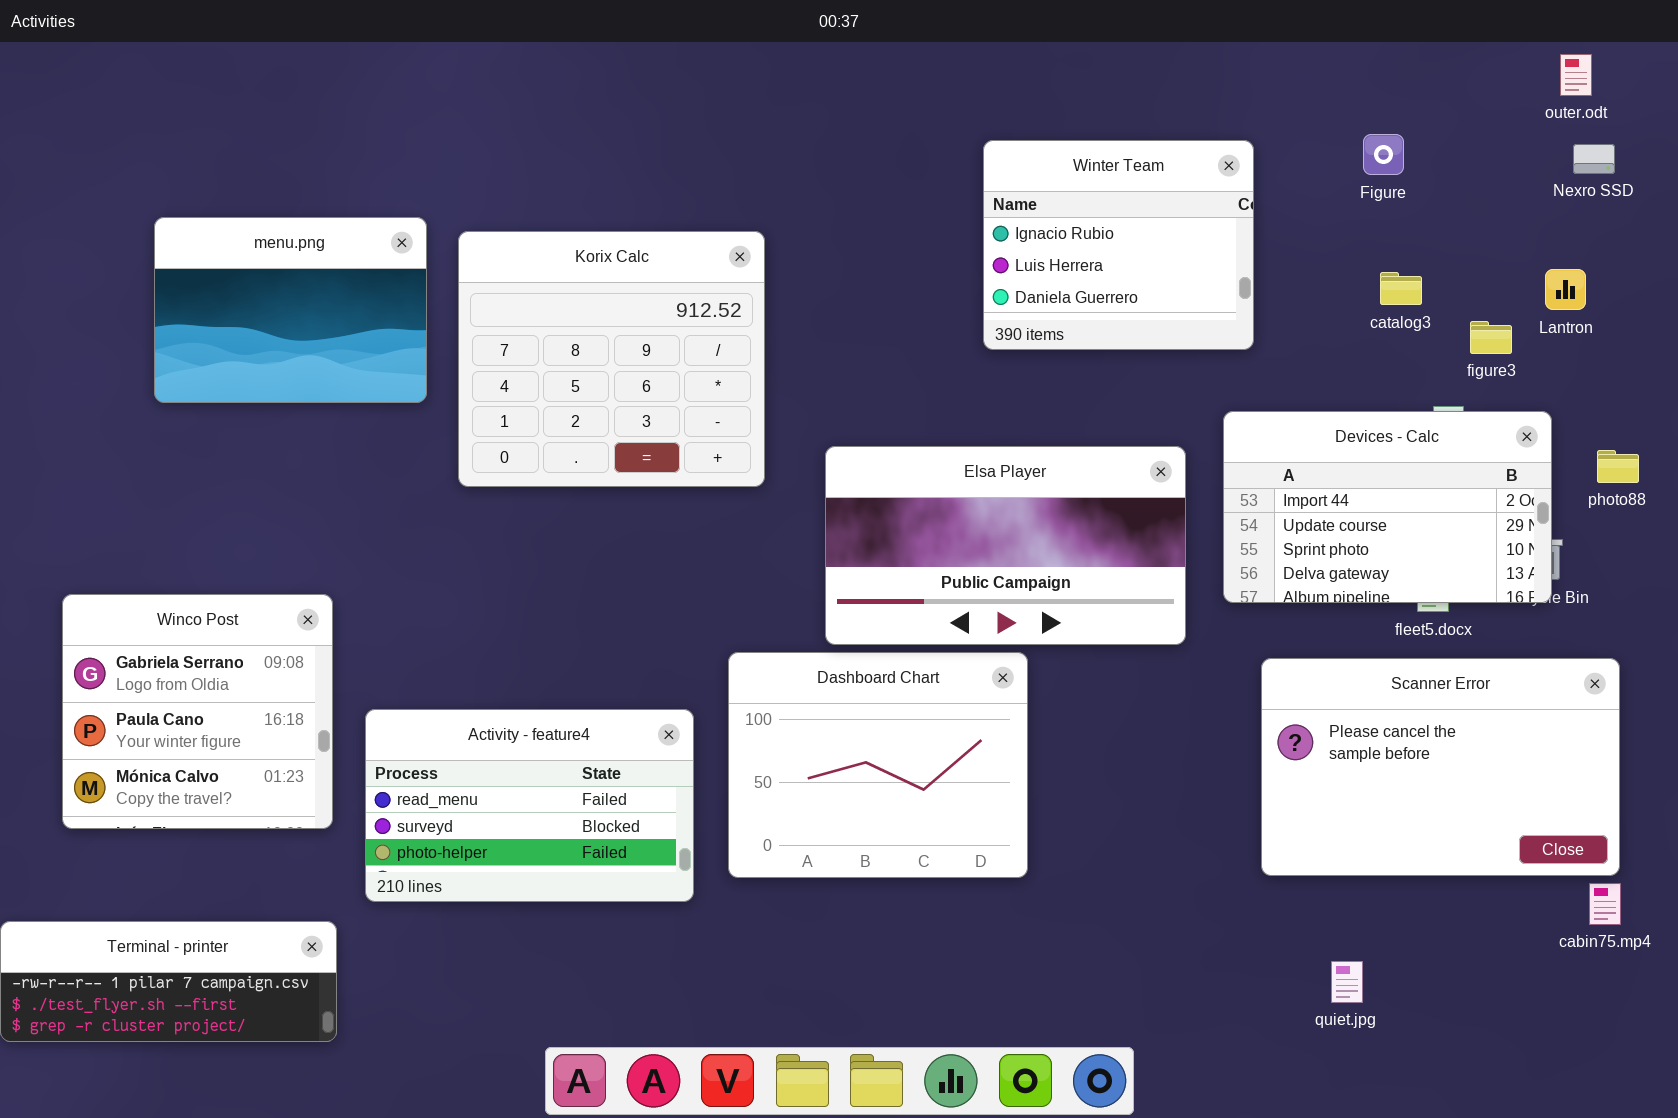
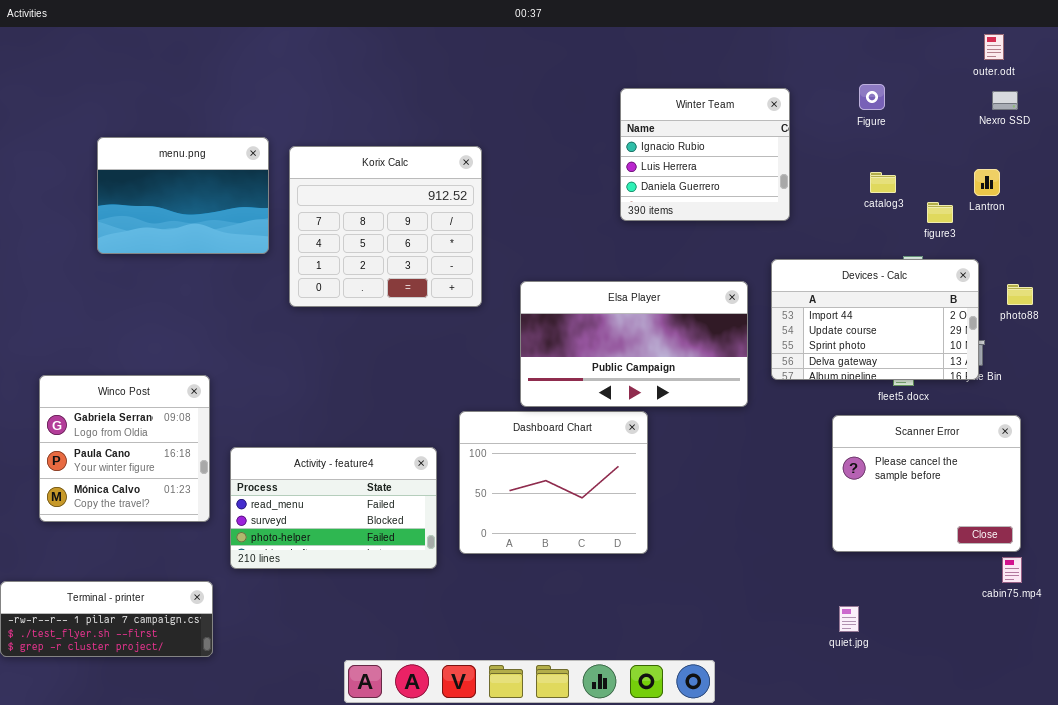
Scanner Error: [1261,658,1620,876] -> [832,415,1021,552], resized

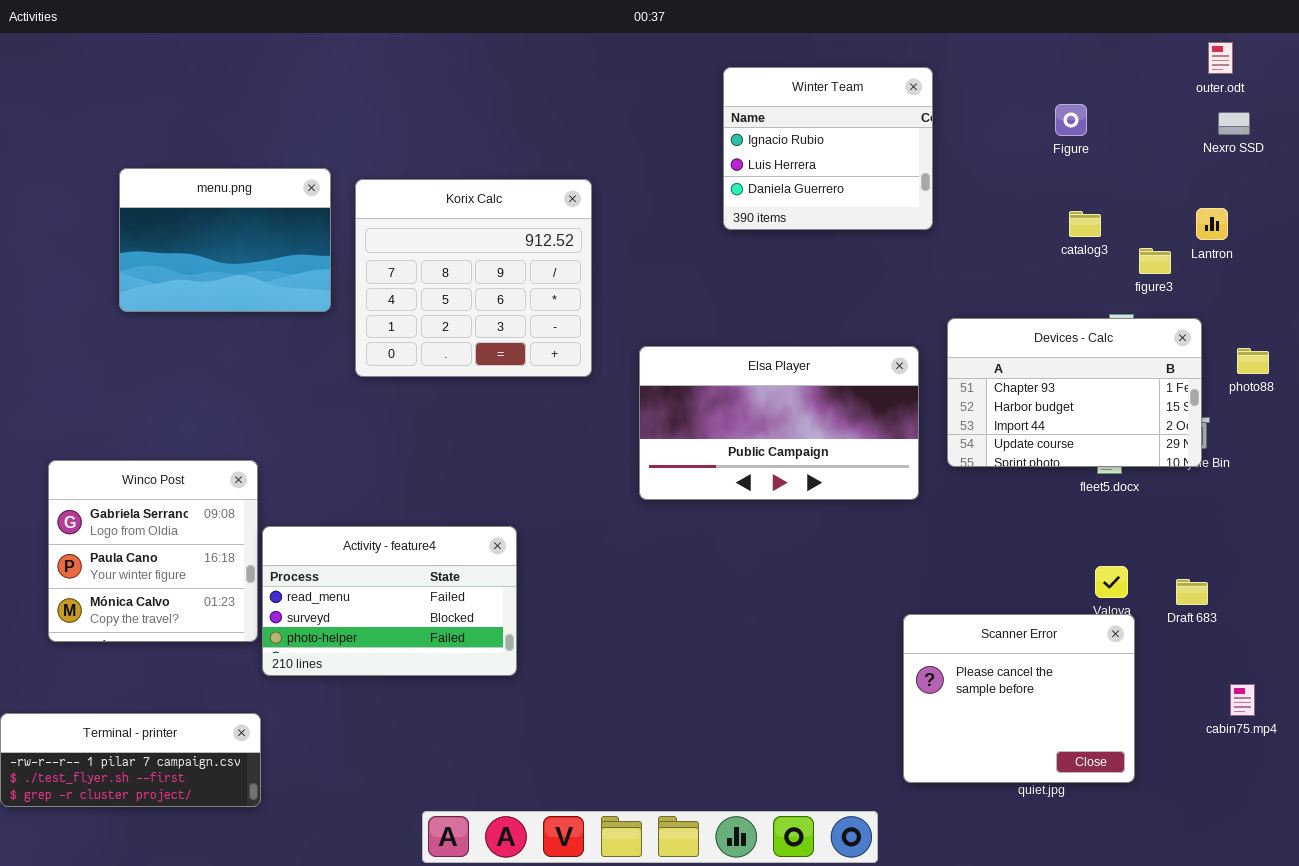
Winter Team: [620,88,790,221] -> [723,67,933,230], moved
Devices - Calc: [771,259,979,380] -> [947,318,1202,467], scrolled up 2 rows
Dashboard Chart: [459,411,648,554] -> none, closed
Scanner Error: [832,415,1021,552] -> [903,614,1135,783], moved
Activity - feature4: [230,447,437,569] -> [262,526,517,676], moved

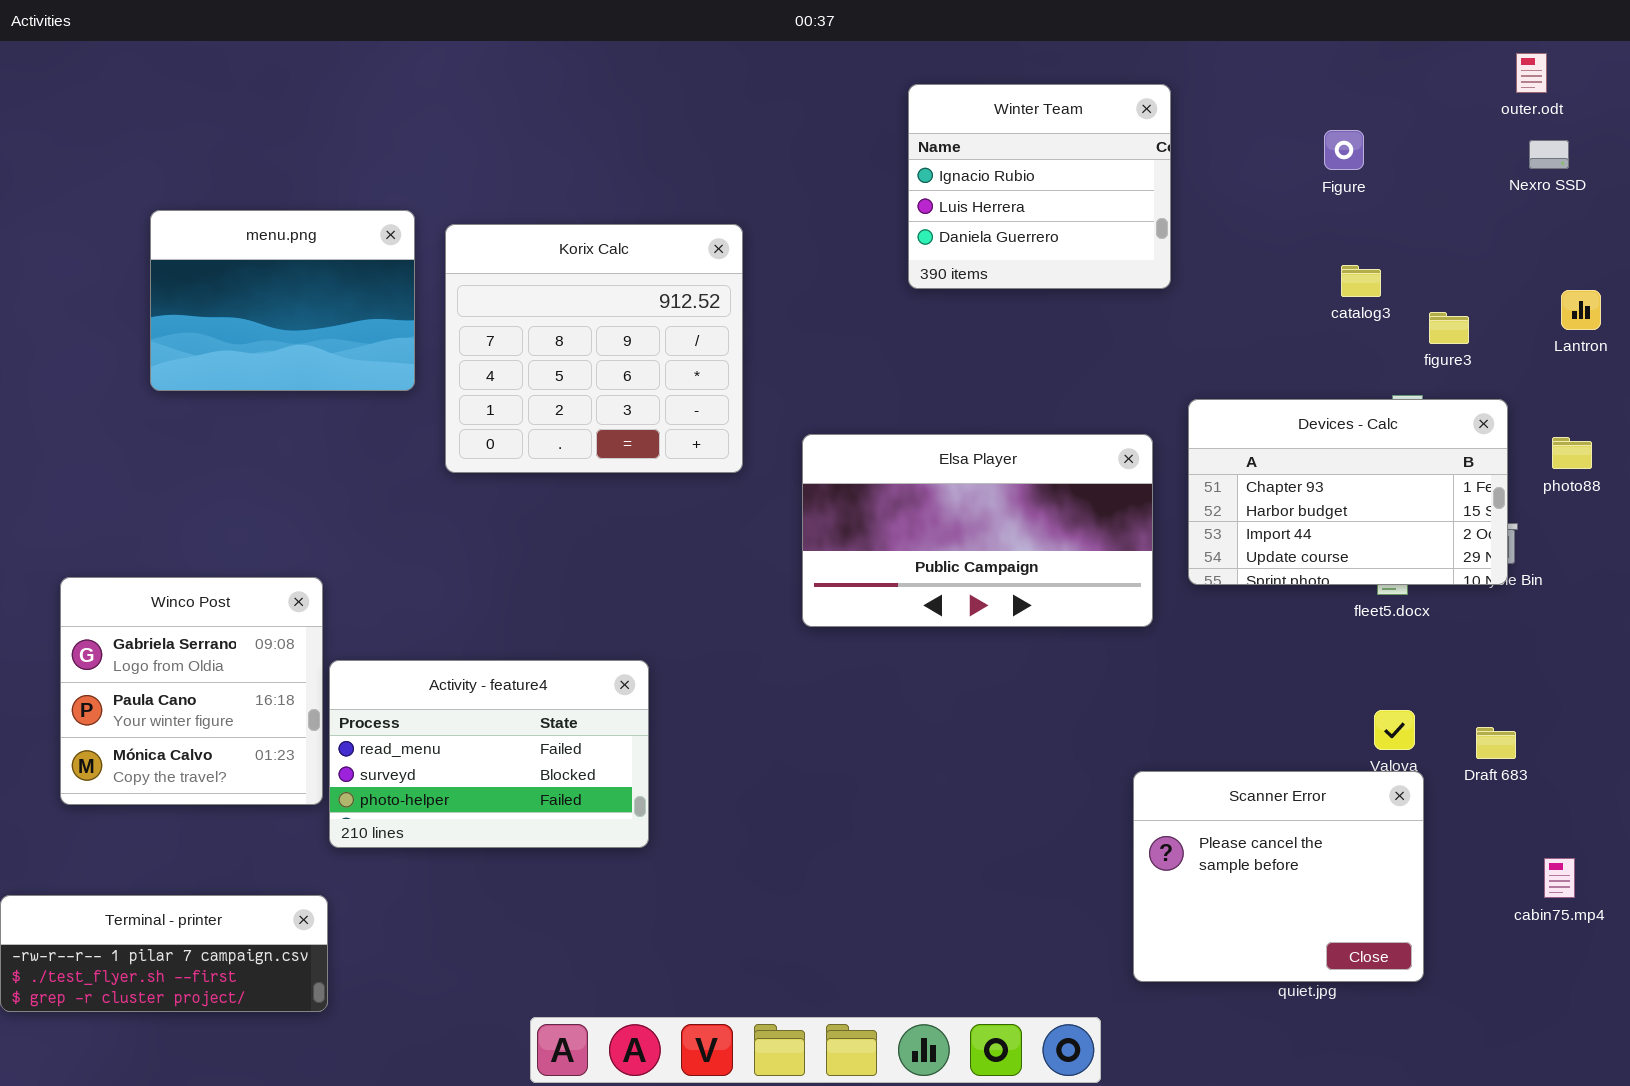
Lantron: [1196,208,1228,240] -> [1561,290,1601,330], moved

